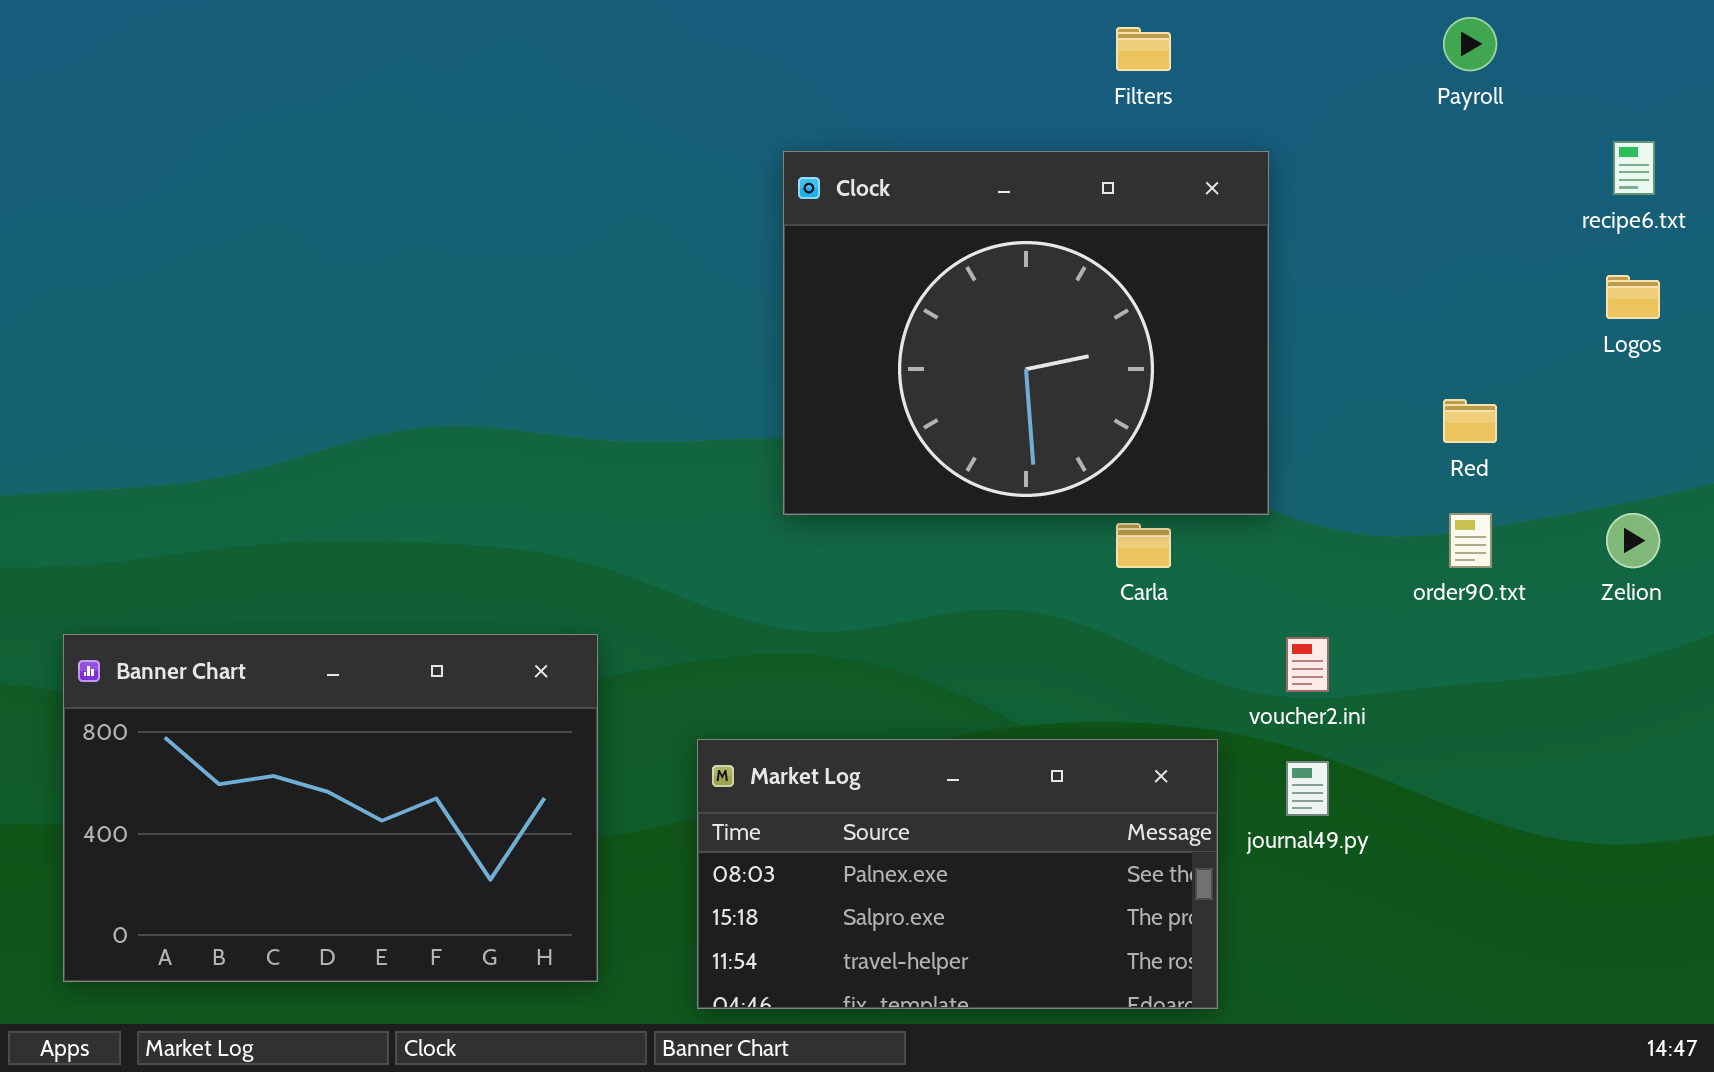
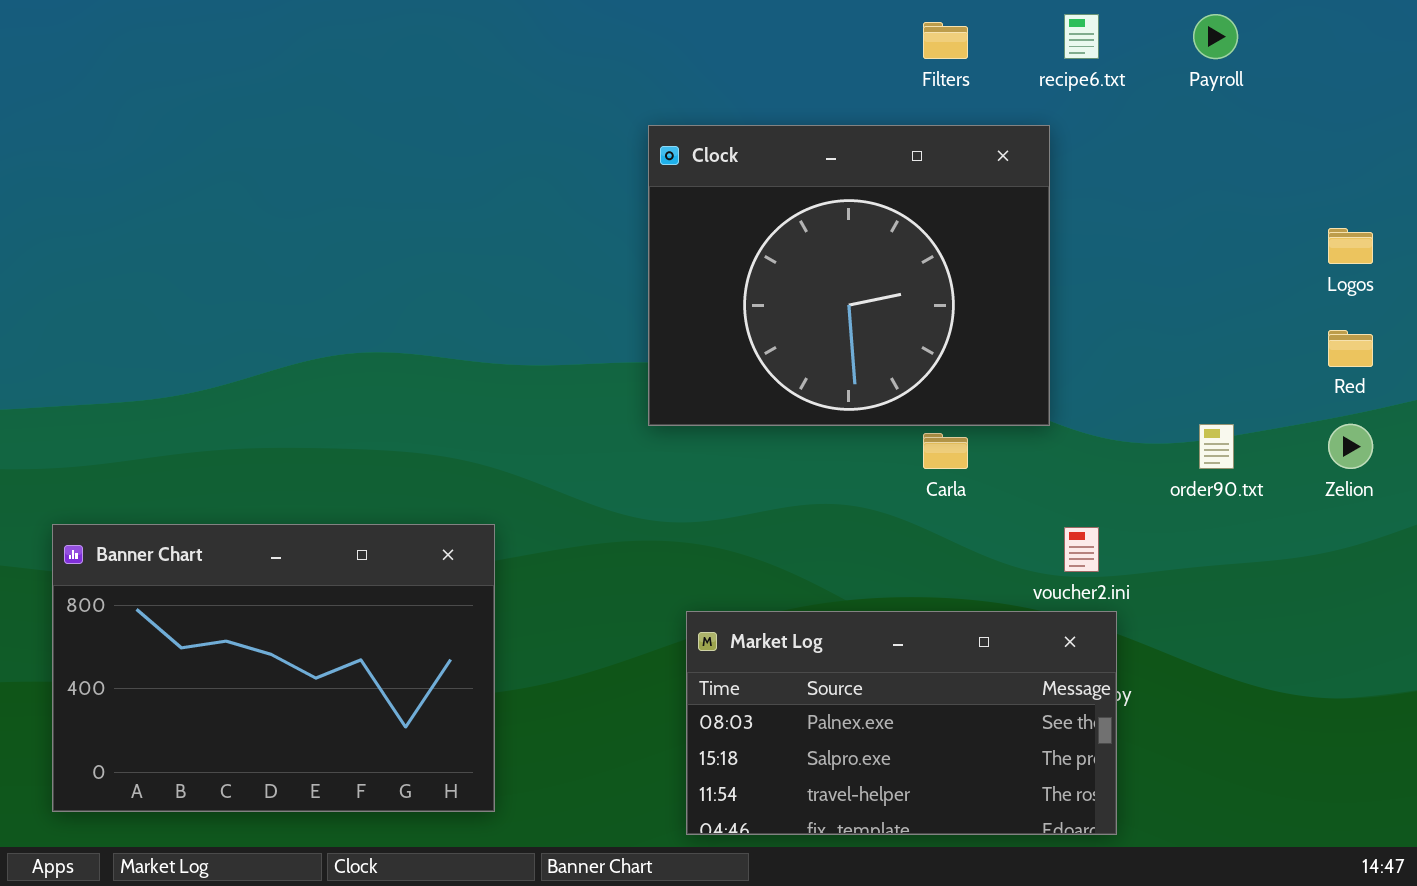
recipe6.txt: [1613,141,1655,195] -> [1064,14,1099,59], moved
Red: [1443,399,1497,443] -> [1328,330,1373,367], moved
Market Log: [697,739,1218,1009] -> [686,611,1117,835], moved

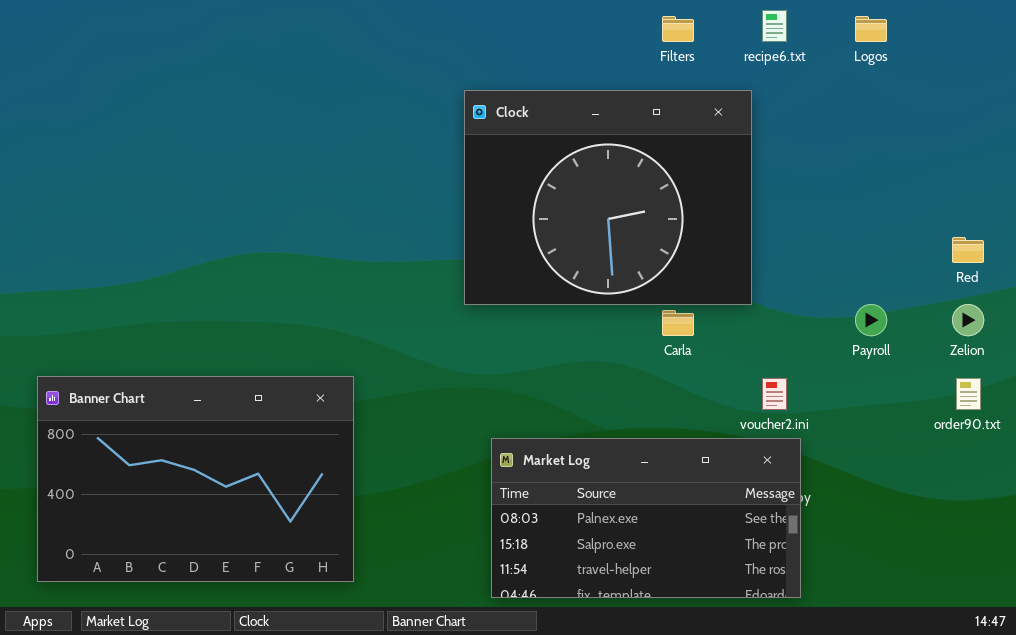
Payroll: [1193,14,1238,59] -> [855,304,887,336], moved
Logos: [1328,228,1373,264] -> [855,16,887,42], moved
order90.txt: [1199,424,1234,469] -> [956,378,981,410], moved

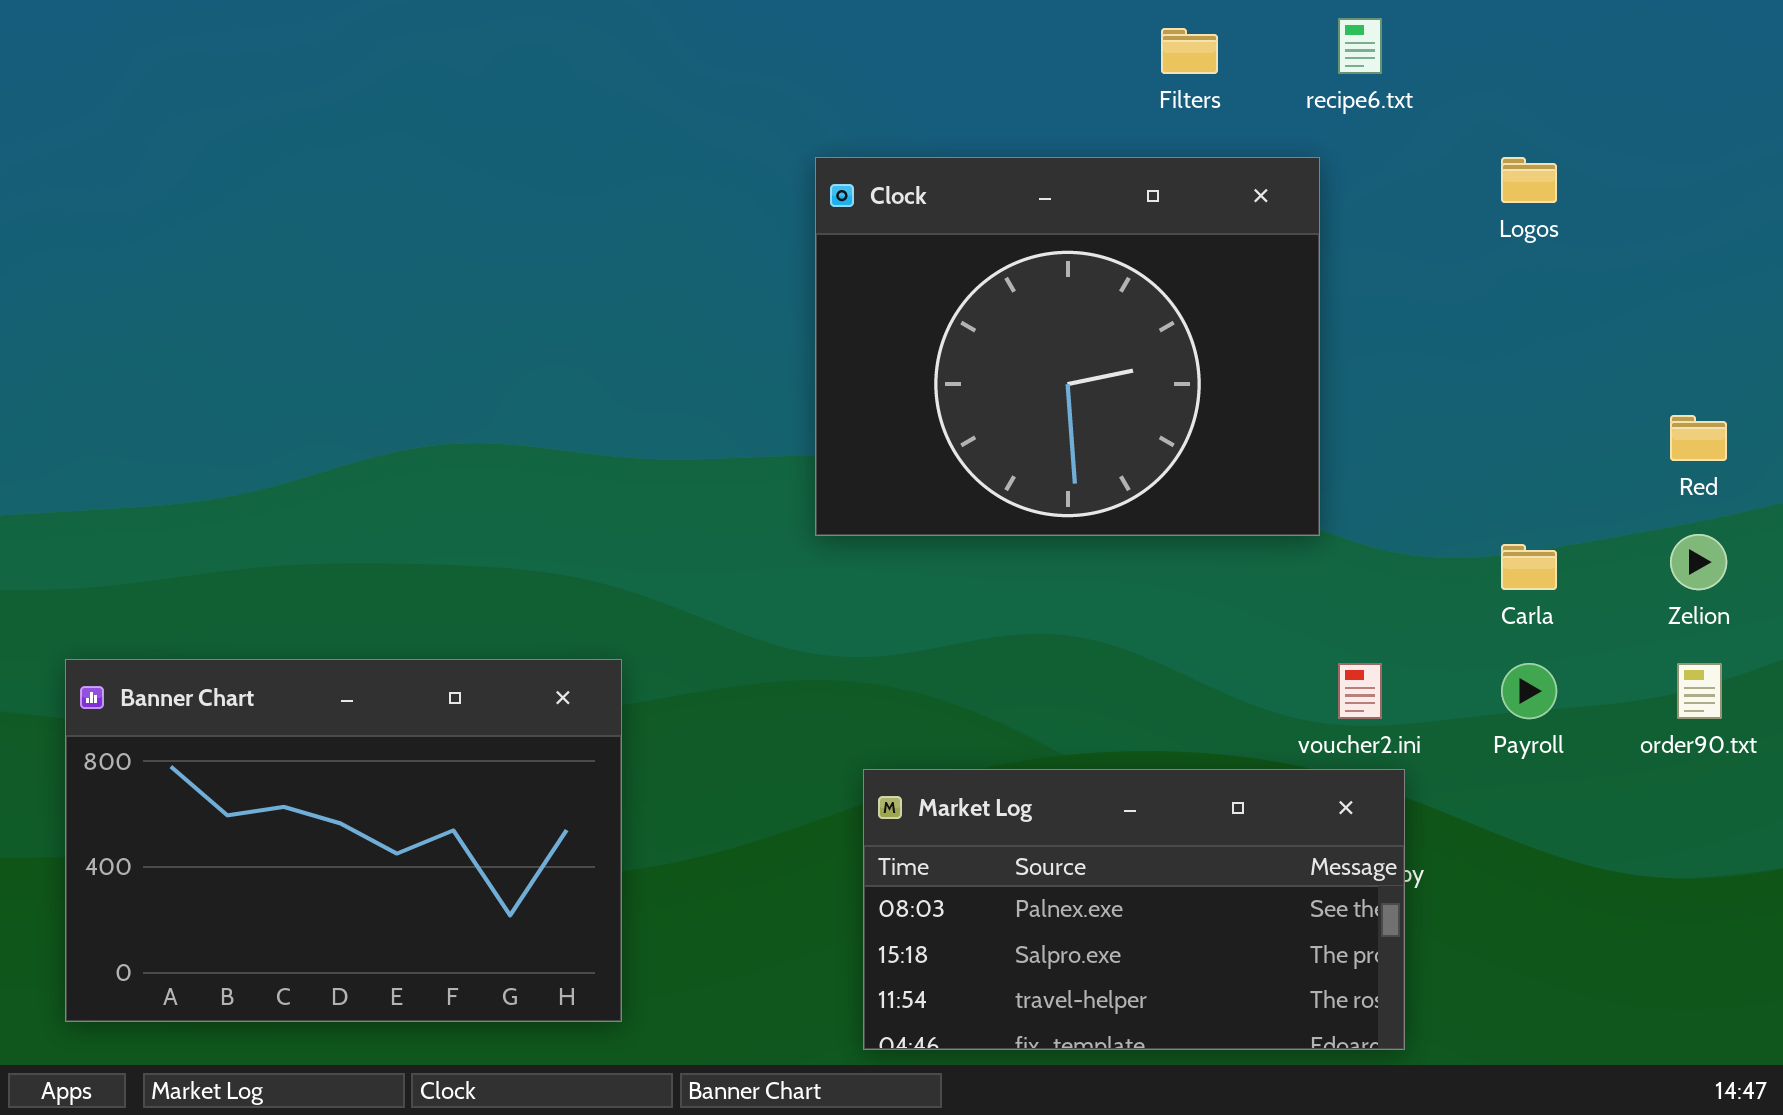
Logos: [855,16,887,42] -> [1501,157,1557,203], moved
Payroll: [855,304,887,336] -> [1501,663,1557,719], moved
Carla: [662,310,694,336] -> [1501,544,1557,590], moved

